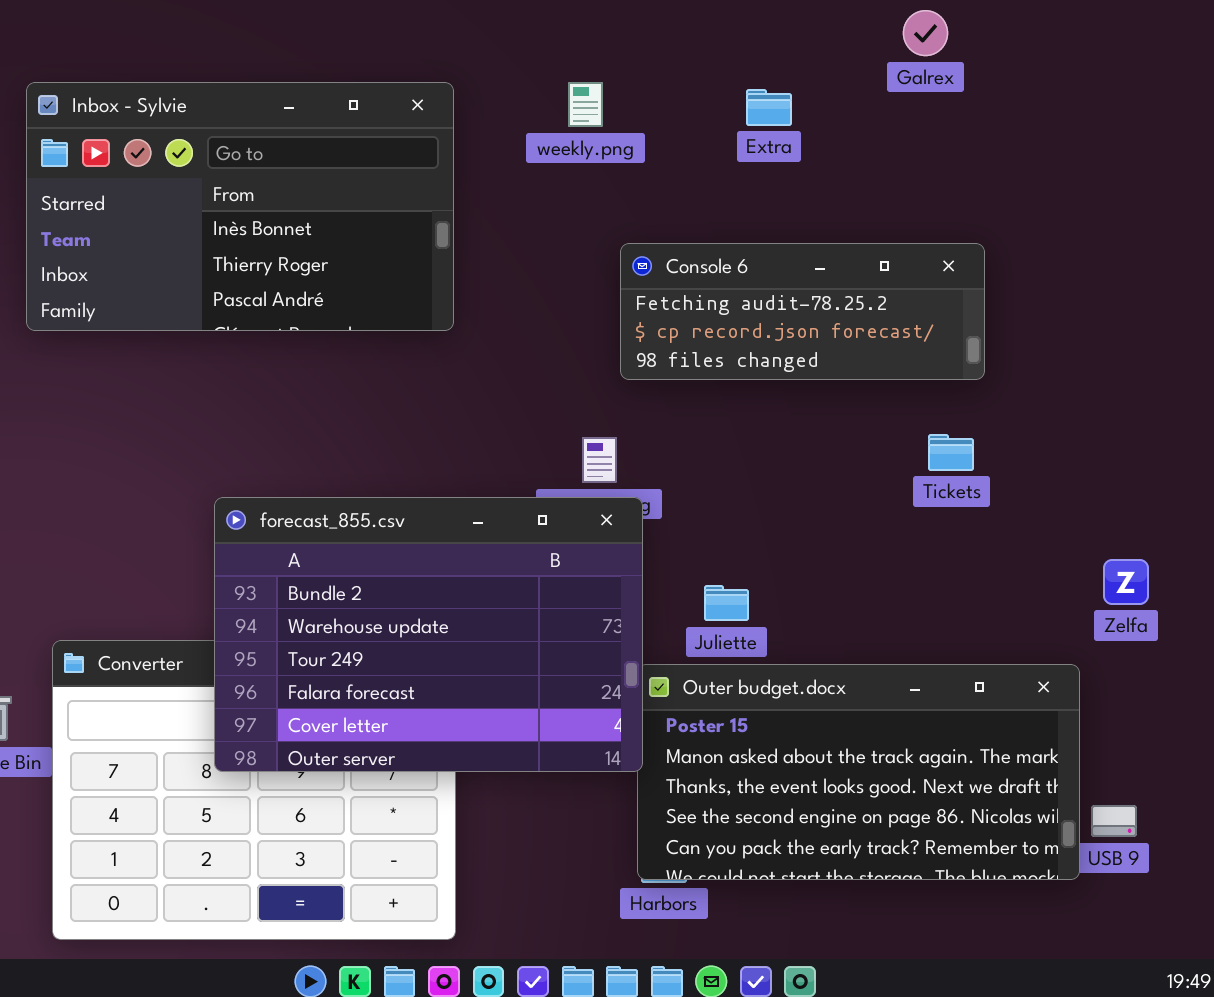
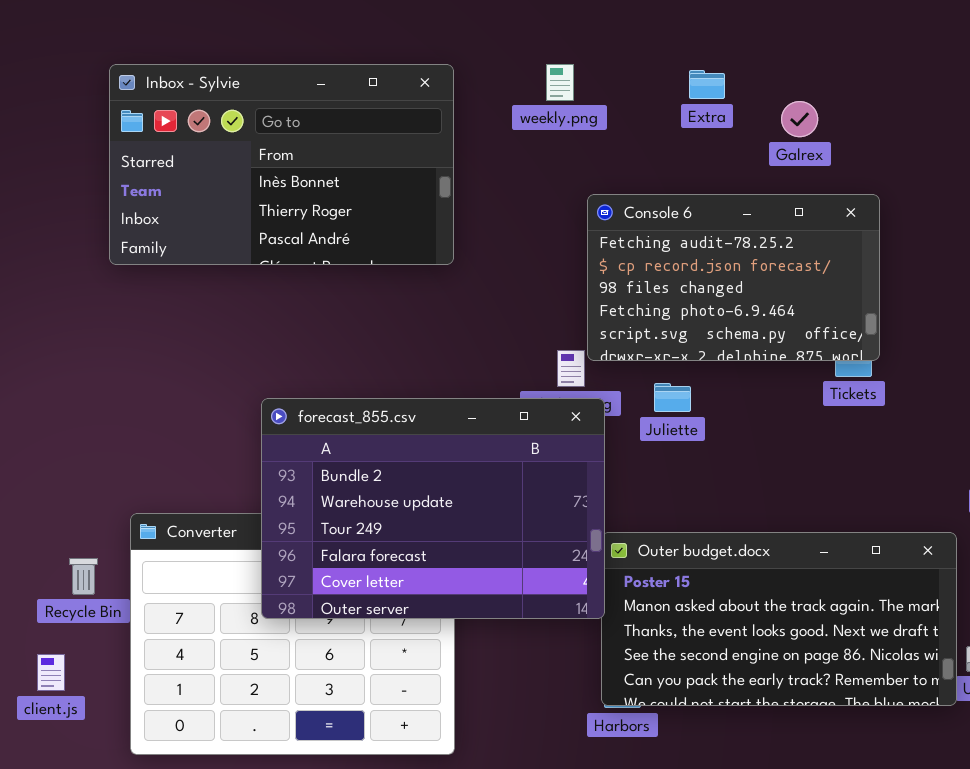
Galrex: [903,10,948,56] -> [781,101,818,137], moved
Console 6: [620,243,985,380] -> [587,194,880,361], resized
Juliette: [704,585,749,621] -> [654,383,691,412], moved

